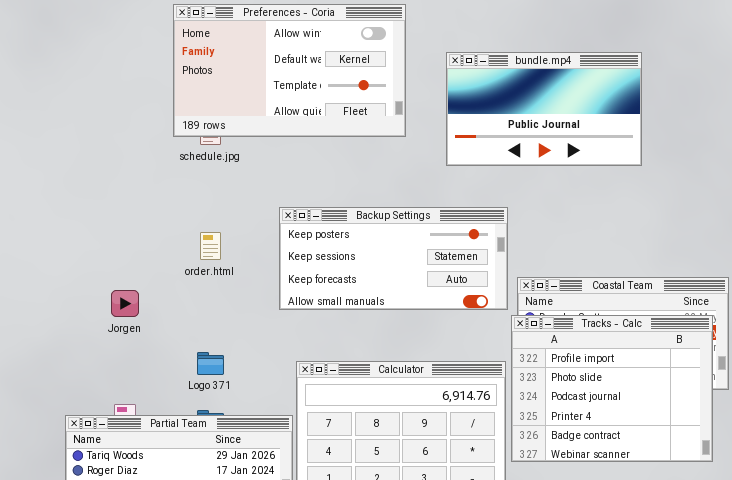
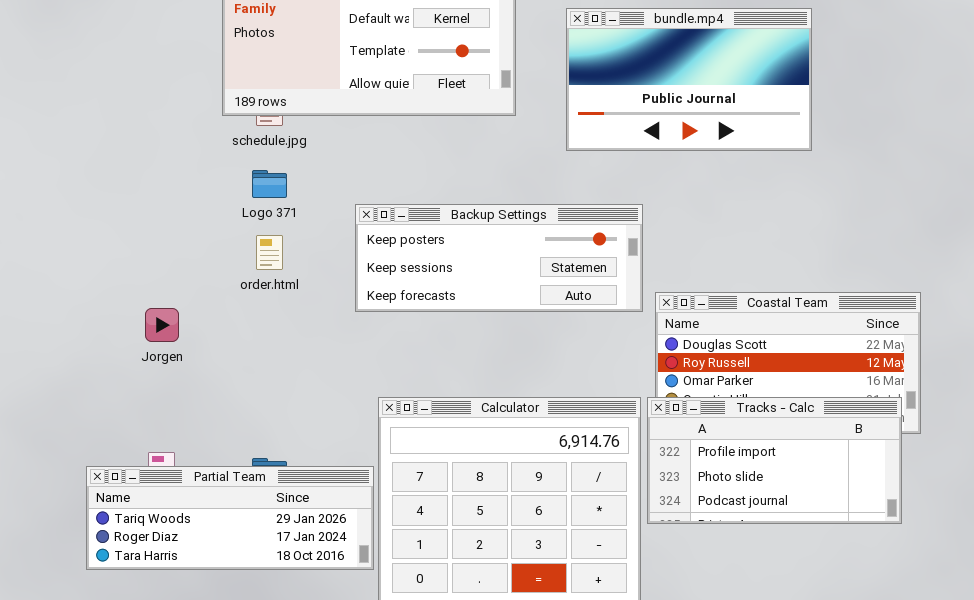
Backup Settings: [279,207,508,310] -> [355,204,643,312], resized
Tracks - Calc: [511,315,713,462] -> [647,397,902,524], resized
Logo 371: [197,352,224,375] -> [252,170,287,198], moved

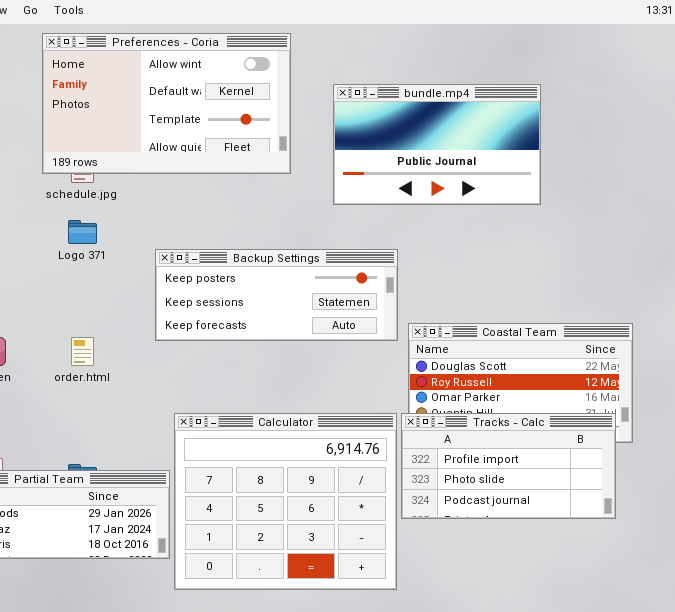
order.html: [256,235,283,270] -> [71,337,94,366], moved

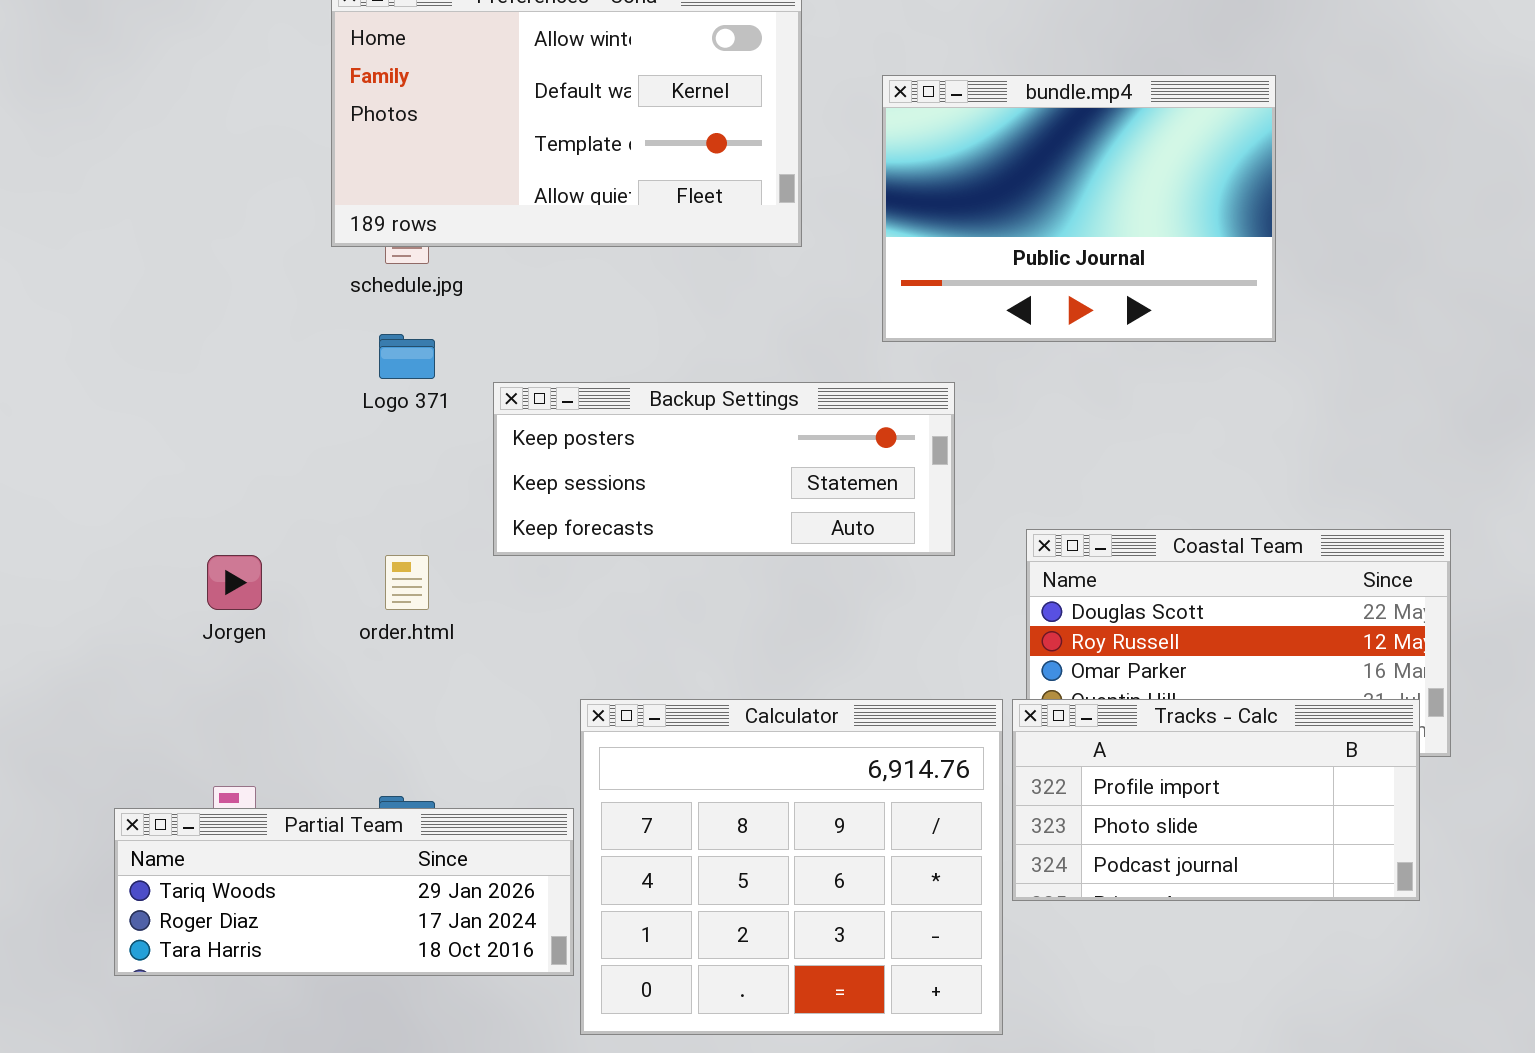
bundle.mp4: [333,84,541,205] -> [882,75,1276,342], resized
Backup Settings: [155,249,398,341] -> [493,382,955,556], moved

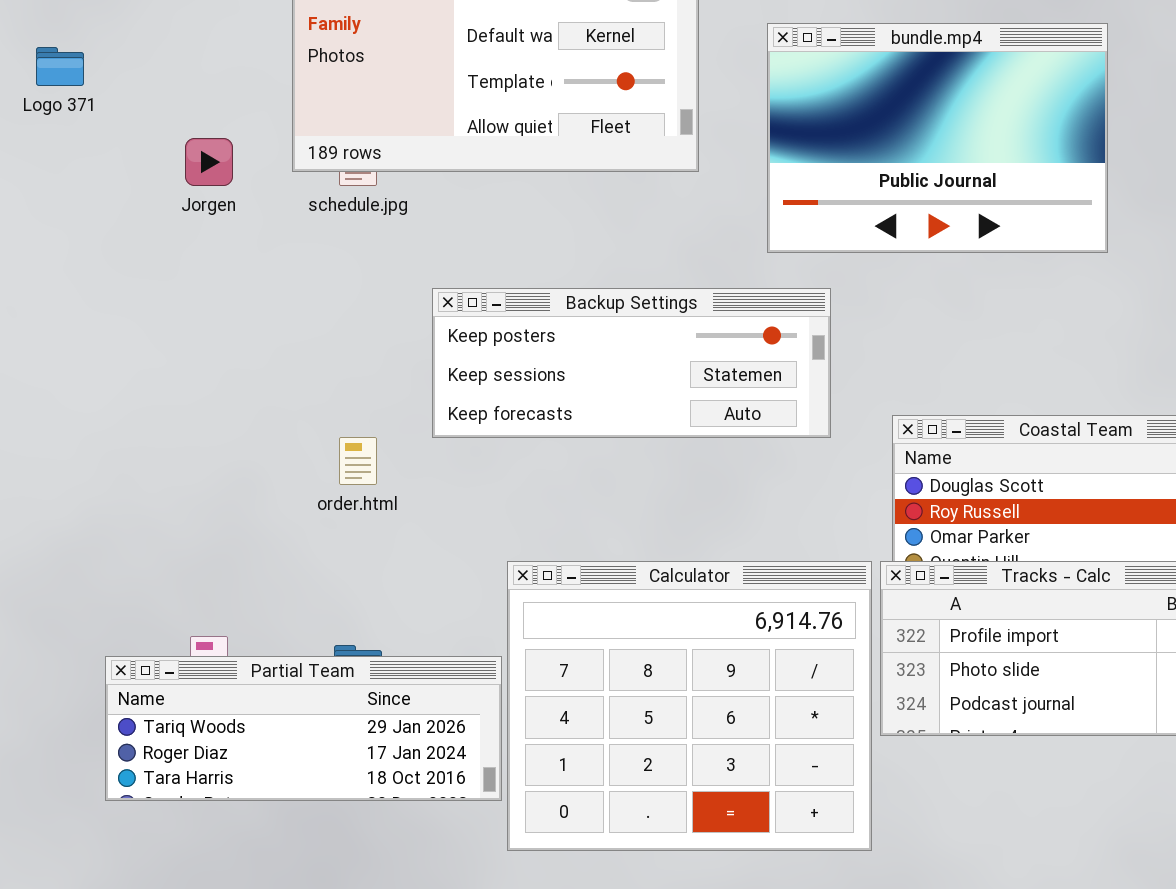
Logo 371: [379,334,435,379] -> [36,47,84,86], moved
Jorgen: [207,555,262,610] -> [185,138,233,186], moved

